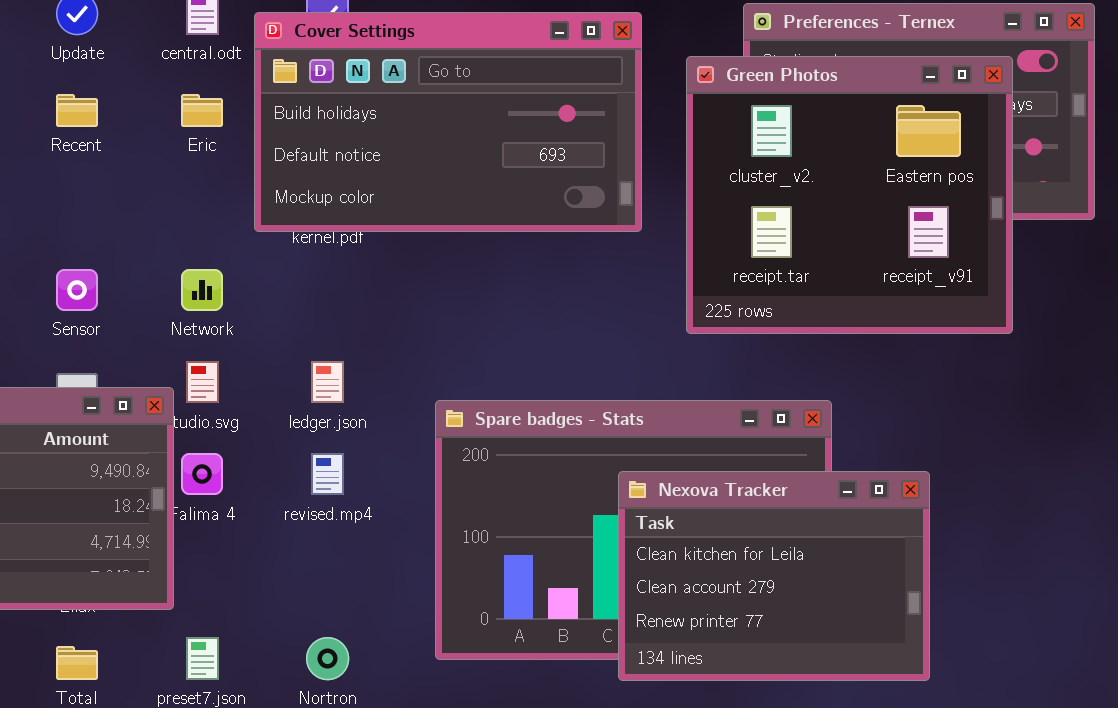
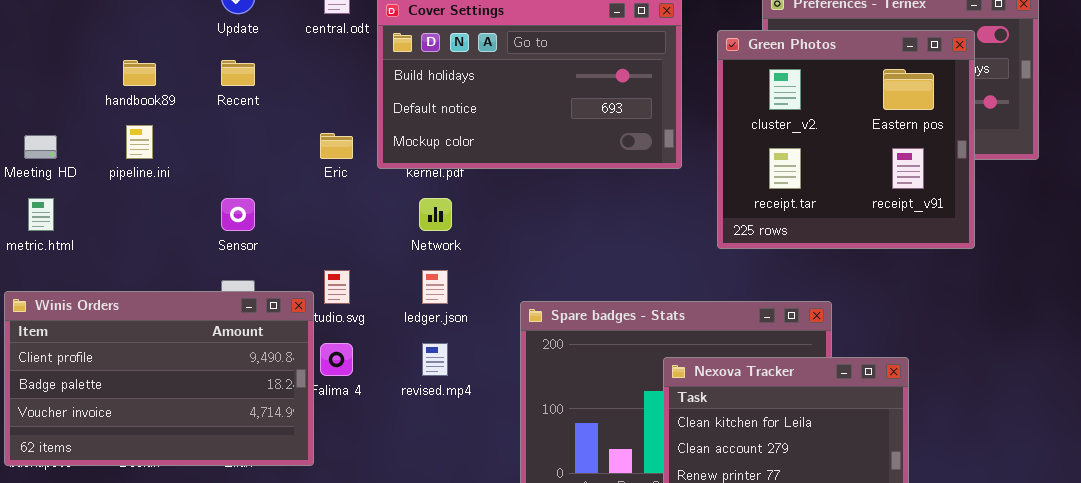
Eric: [181,94,223,127] -> [320,133,353,159], moved
Network: [181,269,223,311] -> [419,198,452,231], moved

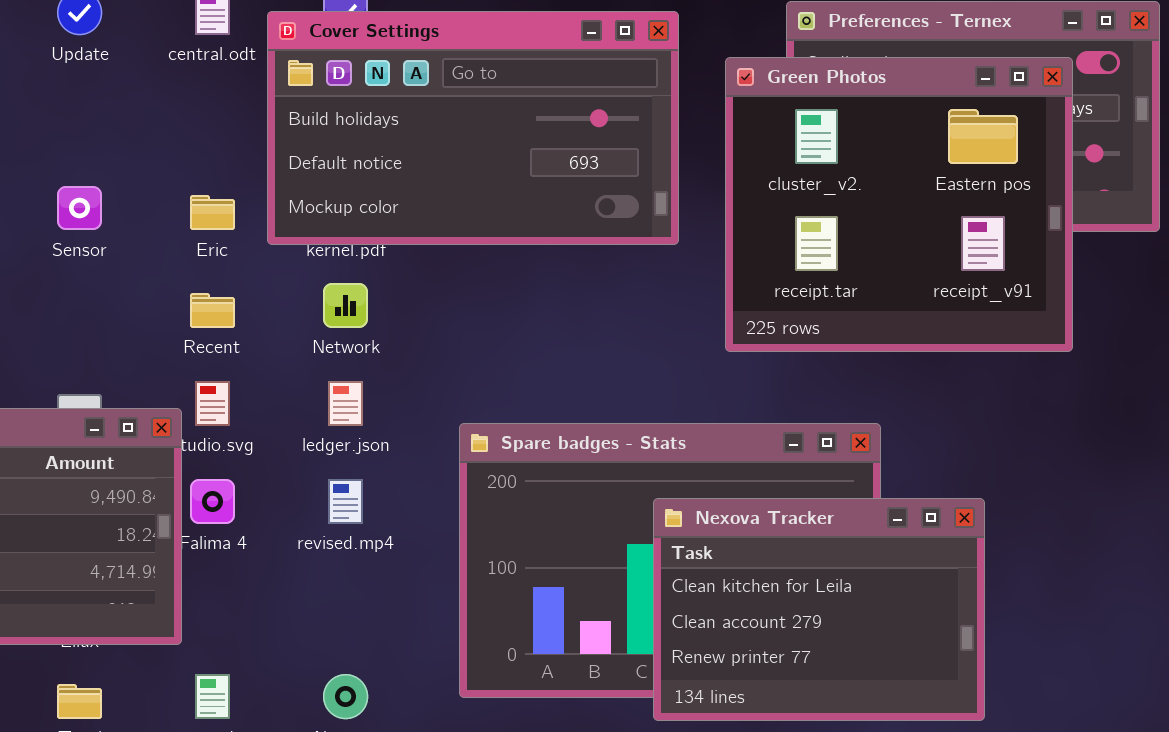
Recent: [221,60,255,86] -> [190,293,235,328], moved
Sensor: [221,198,255,231] -> [57,186,102,230], moved

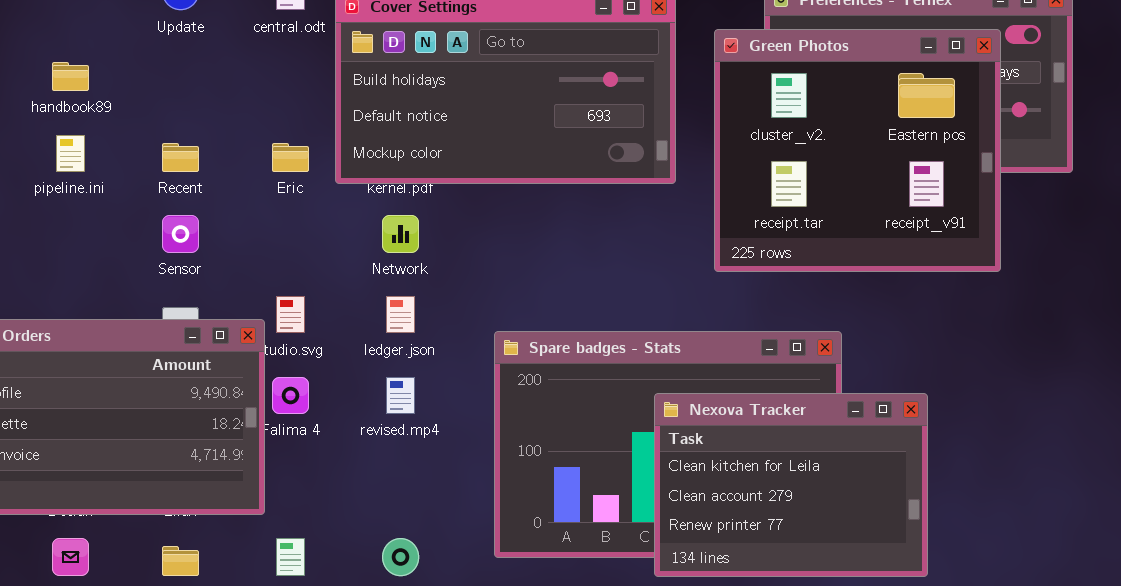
Sensor: [57,186,102,230] -> [162,215,199,253], moved
Recent: [190,293,235,328] -> [162,143,199,172], moved

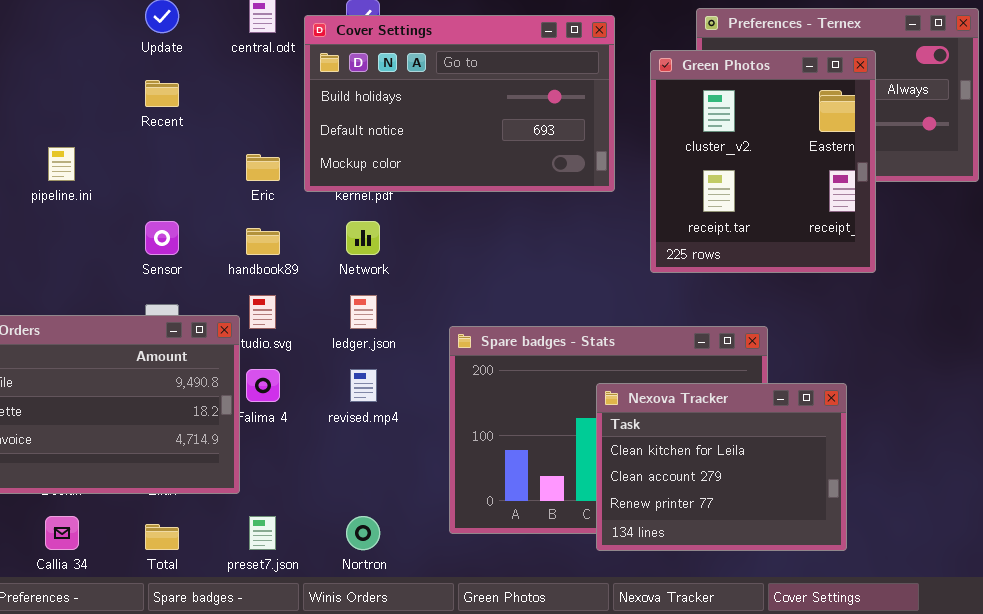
Green Photos: [714,29,1001,272] -> [650,50,876,273], resized
handbook89: [52,62,89,91] -> [246,228,280,255], moved
Recent: [162,143,199,172] -> [145,80,179,107], moved

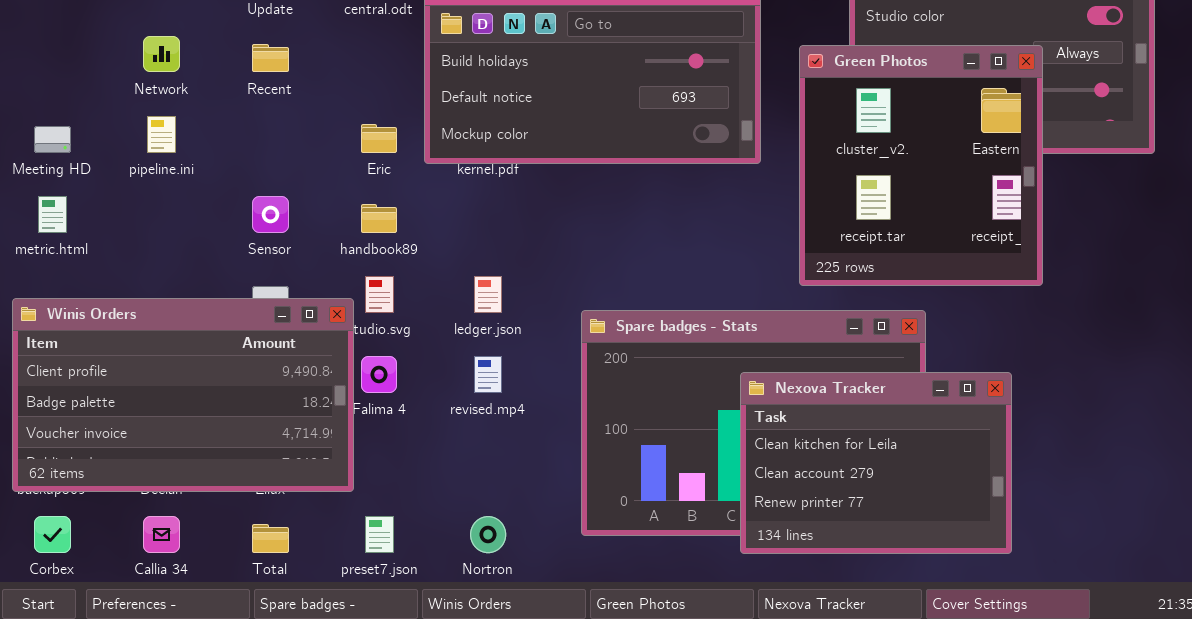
Green Photos: [650,50,876,273] -> [799,45,1043,286], moved
Network: [346,221,380,255] -> [143,36,180,72], moved

